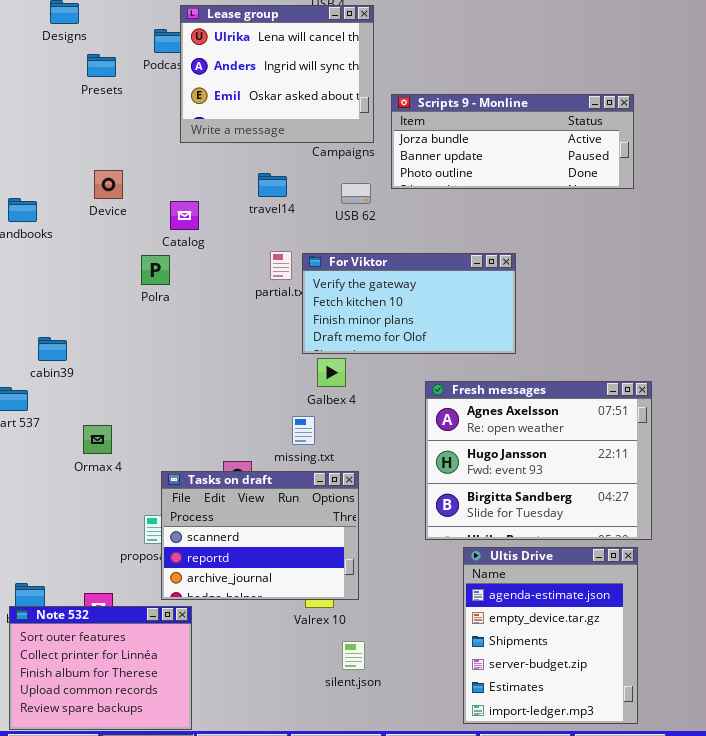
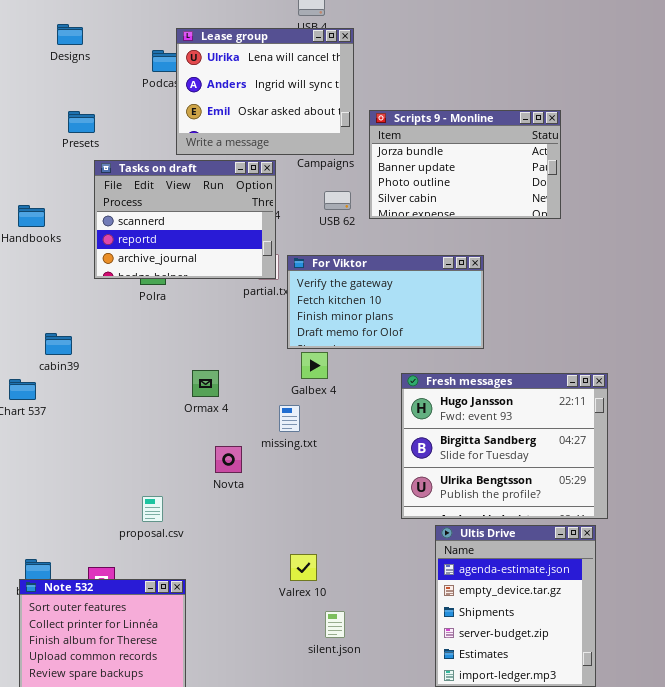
Presets: [87,54,116,77] -> [68,111,95,133], moved
Scripts 9 - Monline: [391,94,634,189] -> [369,110,561,219], resized
Fresh messages: [425,381,652,540] -> [401,373,608,519], scrolled down 1 row
Ormax 4: [83,425,112,454] -> [192,370,219,397], moved
Tasks on draft: [161,471,359,600] -> [94,160,276,279], moved

